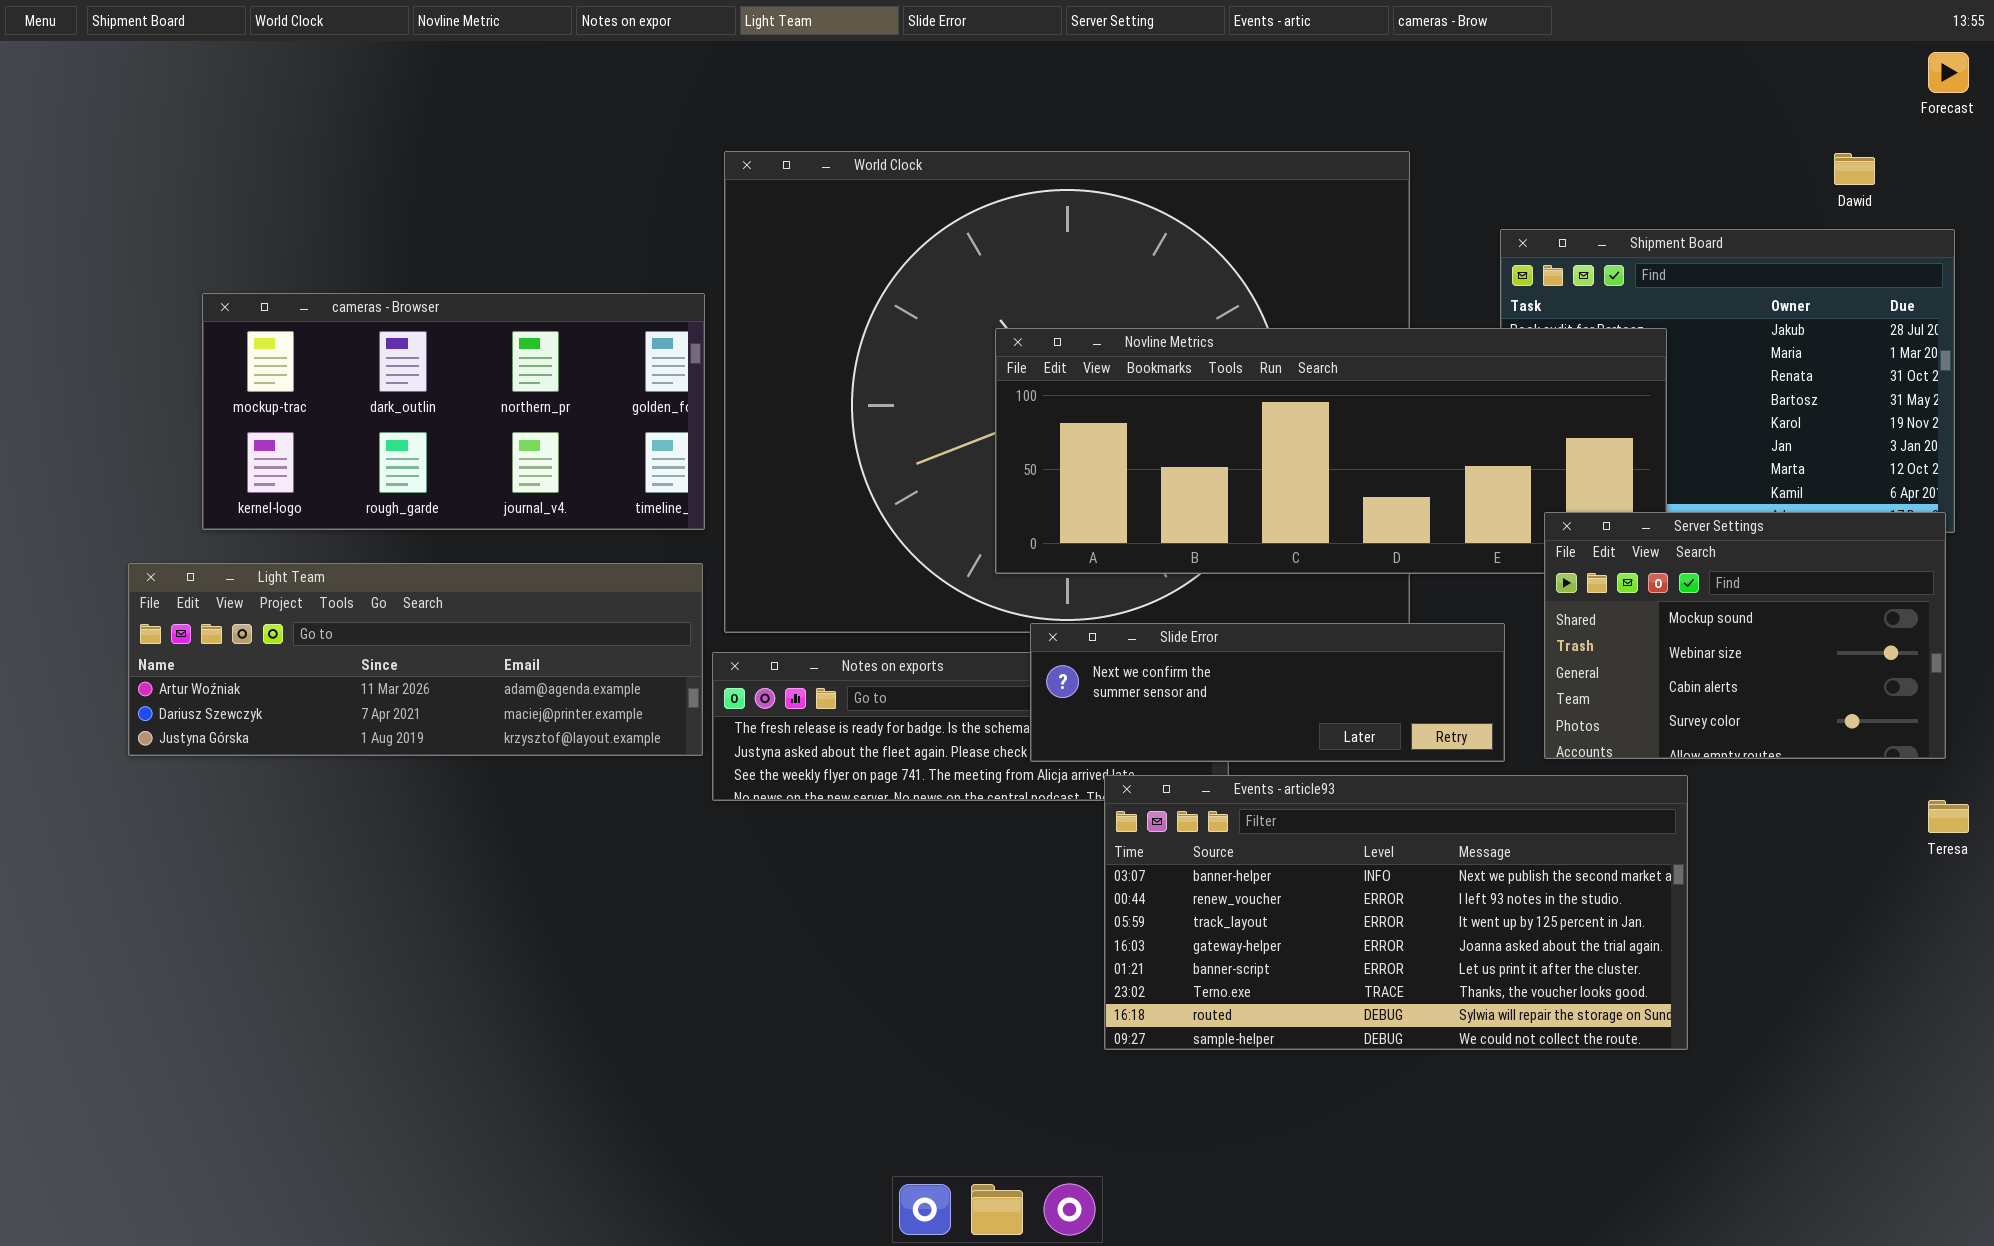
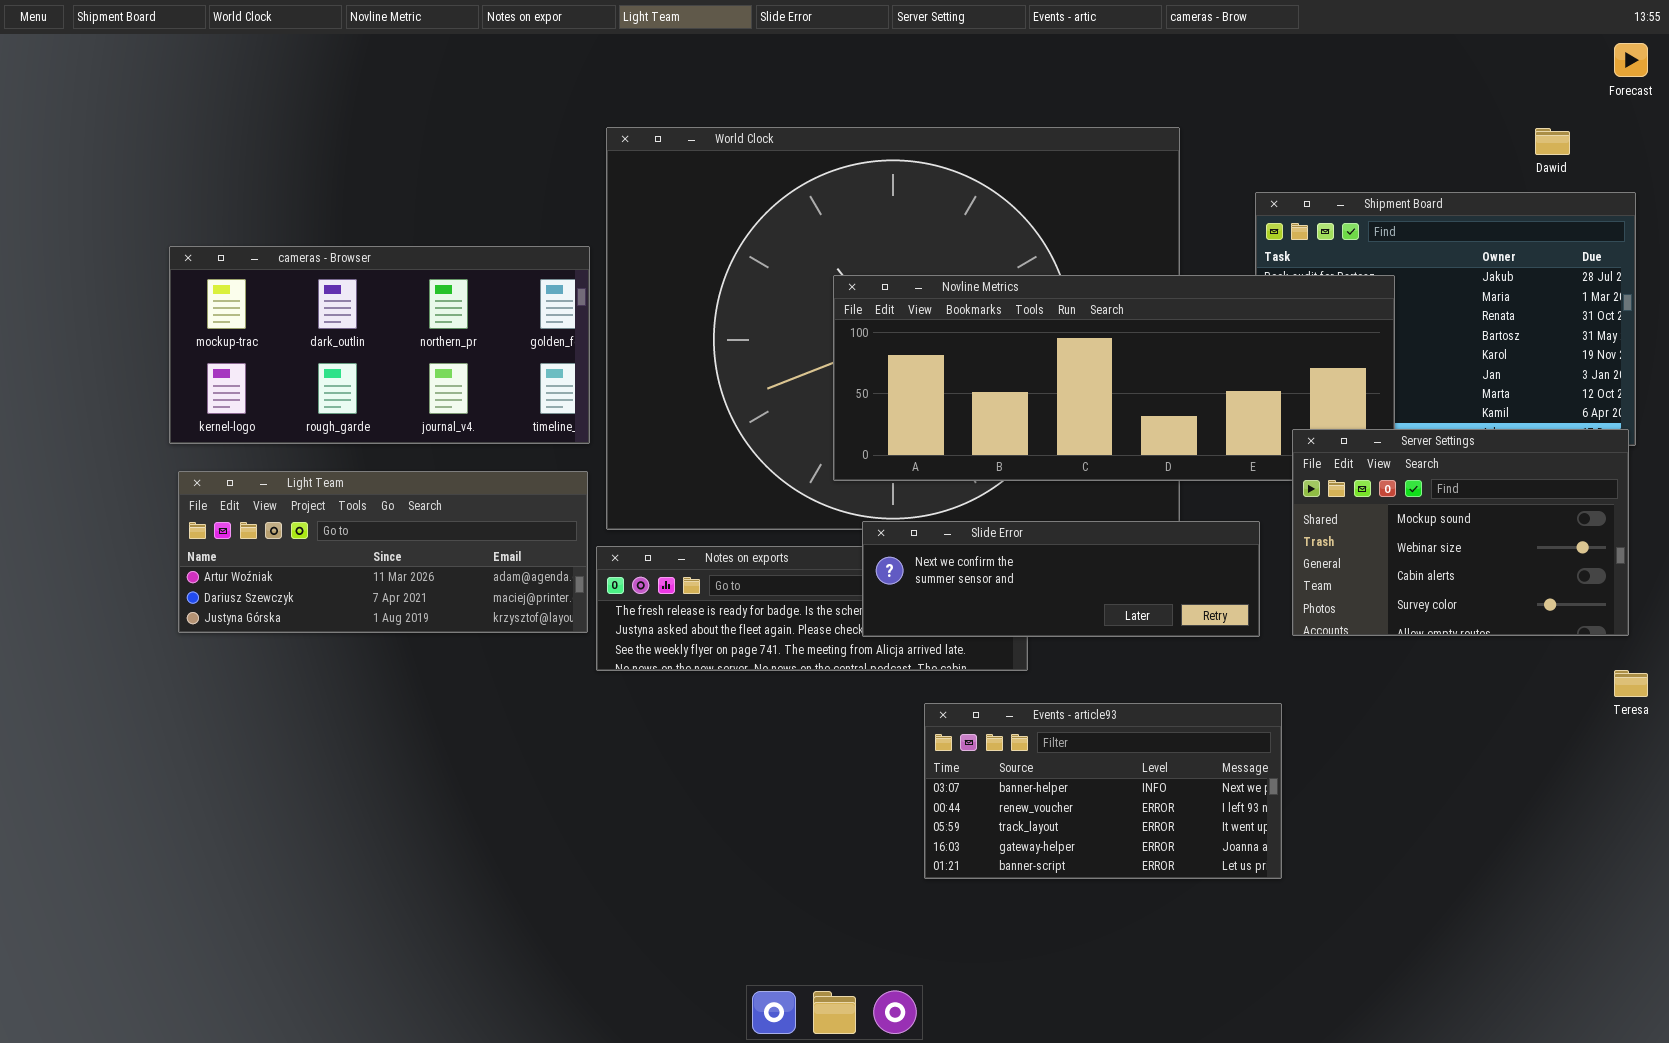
Light Team: [128,563,703,756] -> [178,471,588,633], resized
Events - article93: [1104,775,1688,1050] -> [924,703,1282,879], resized

